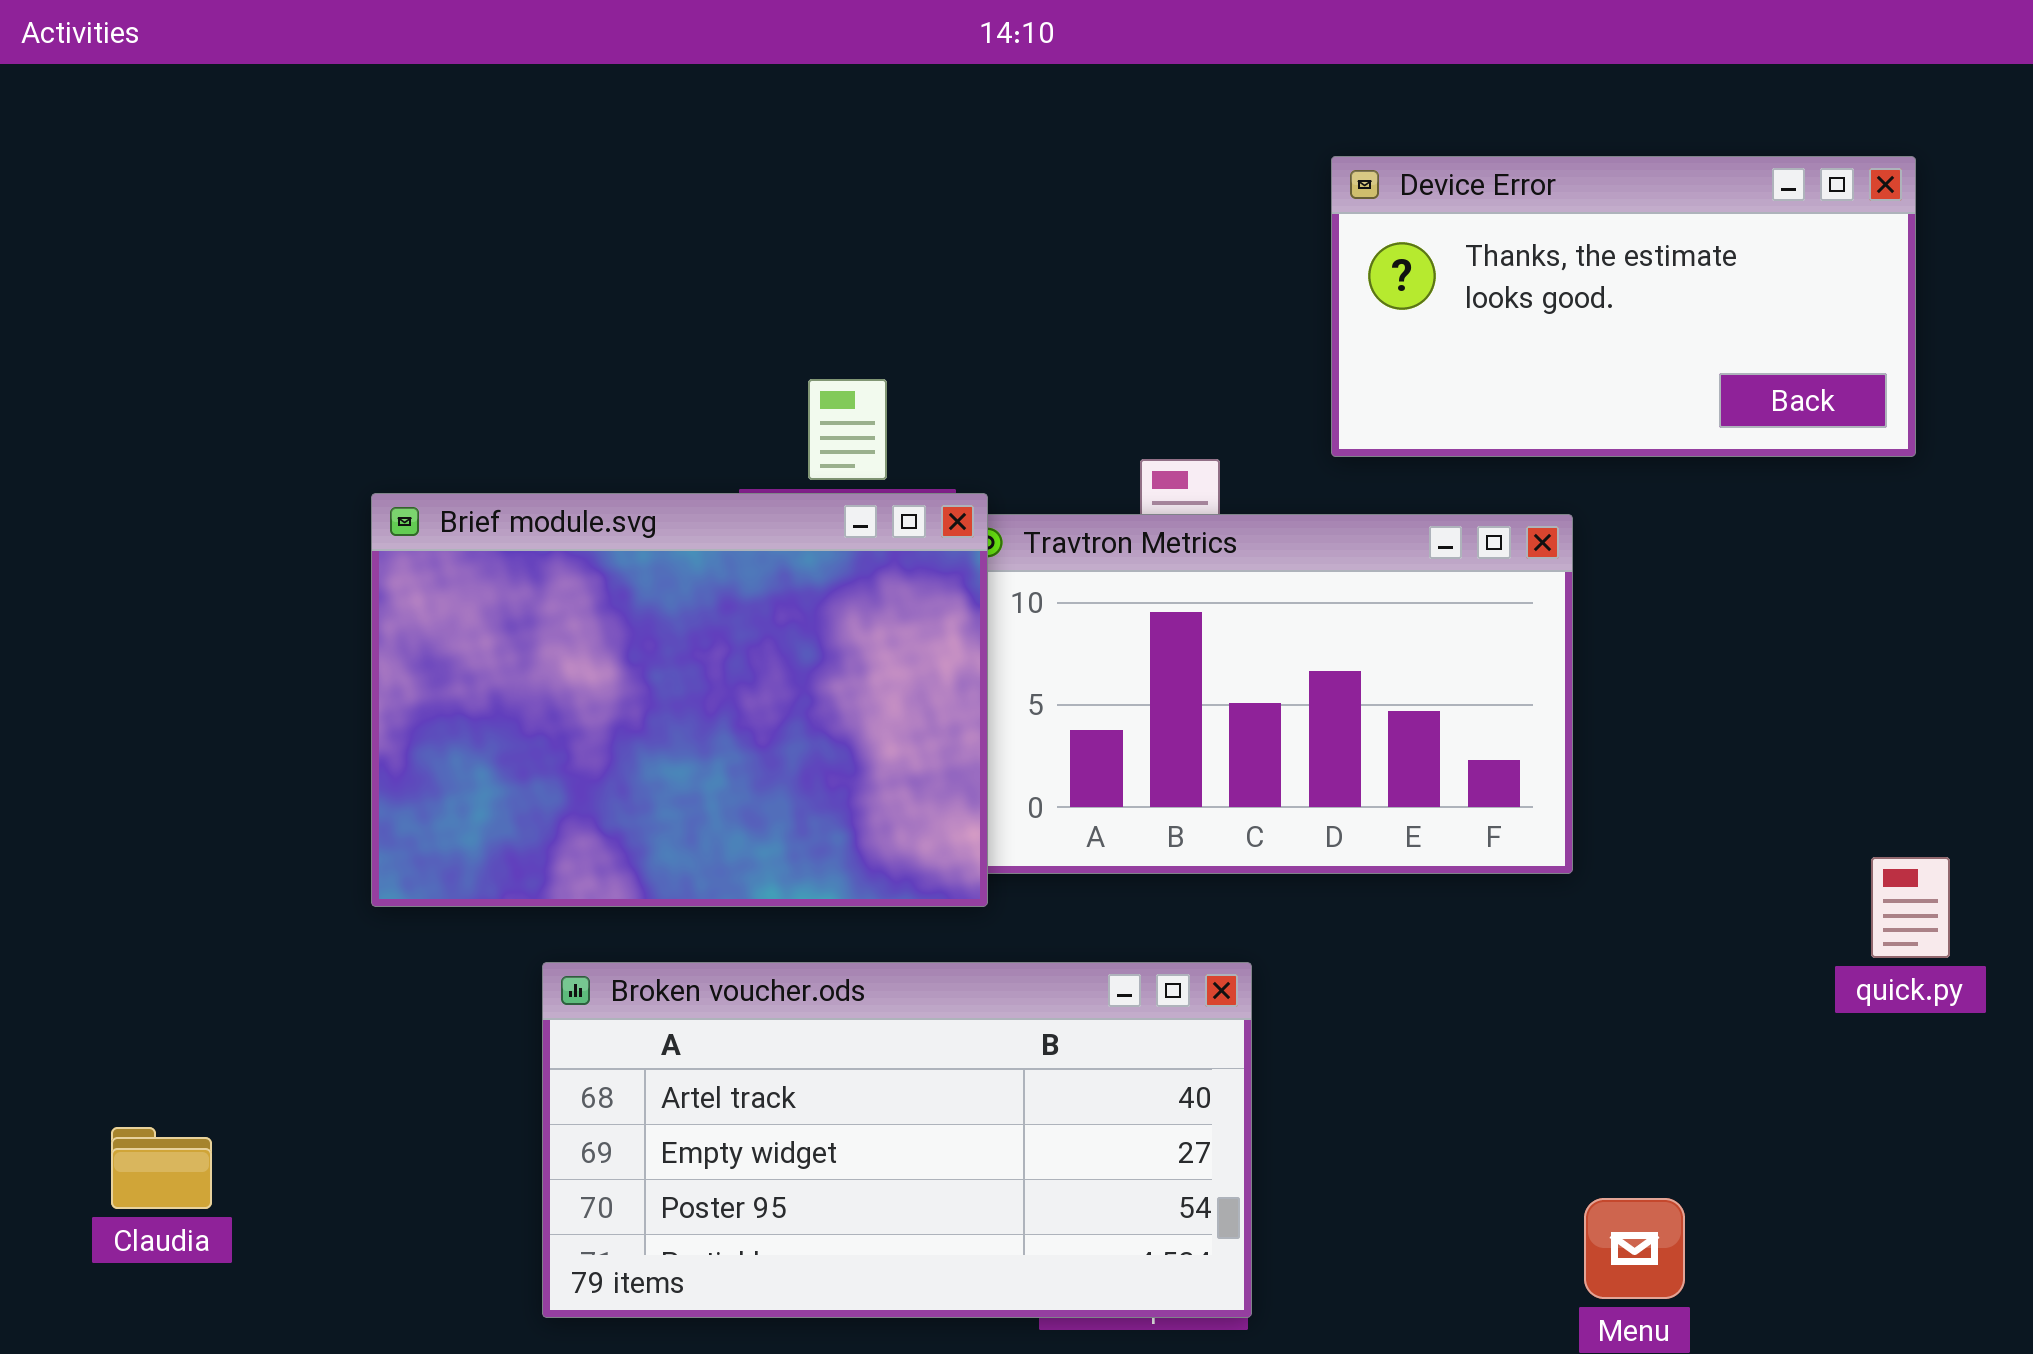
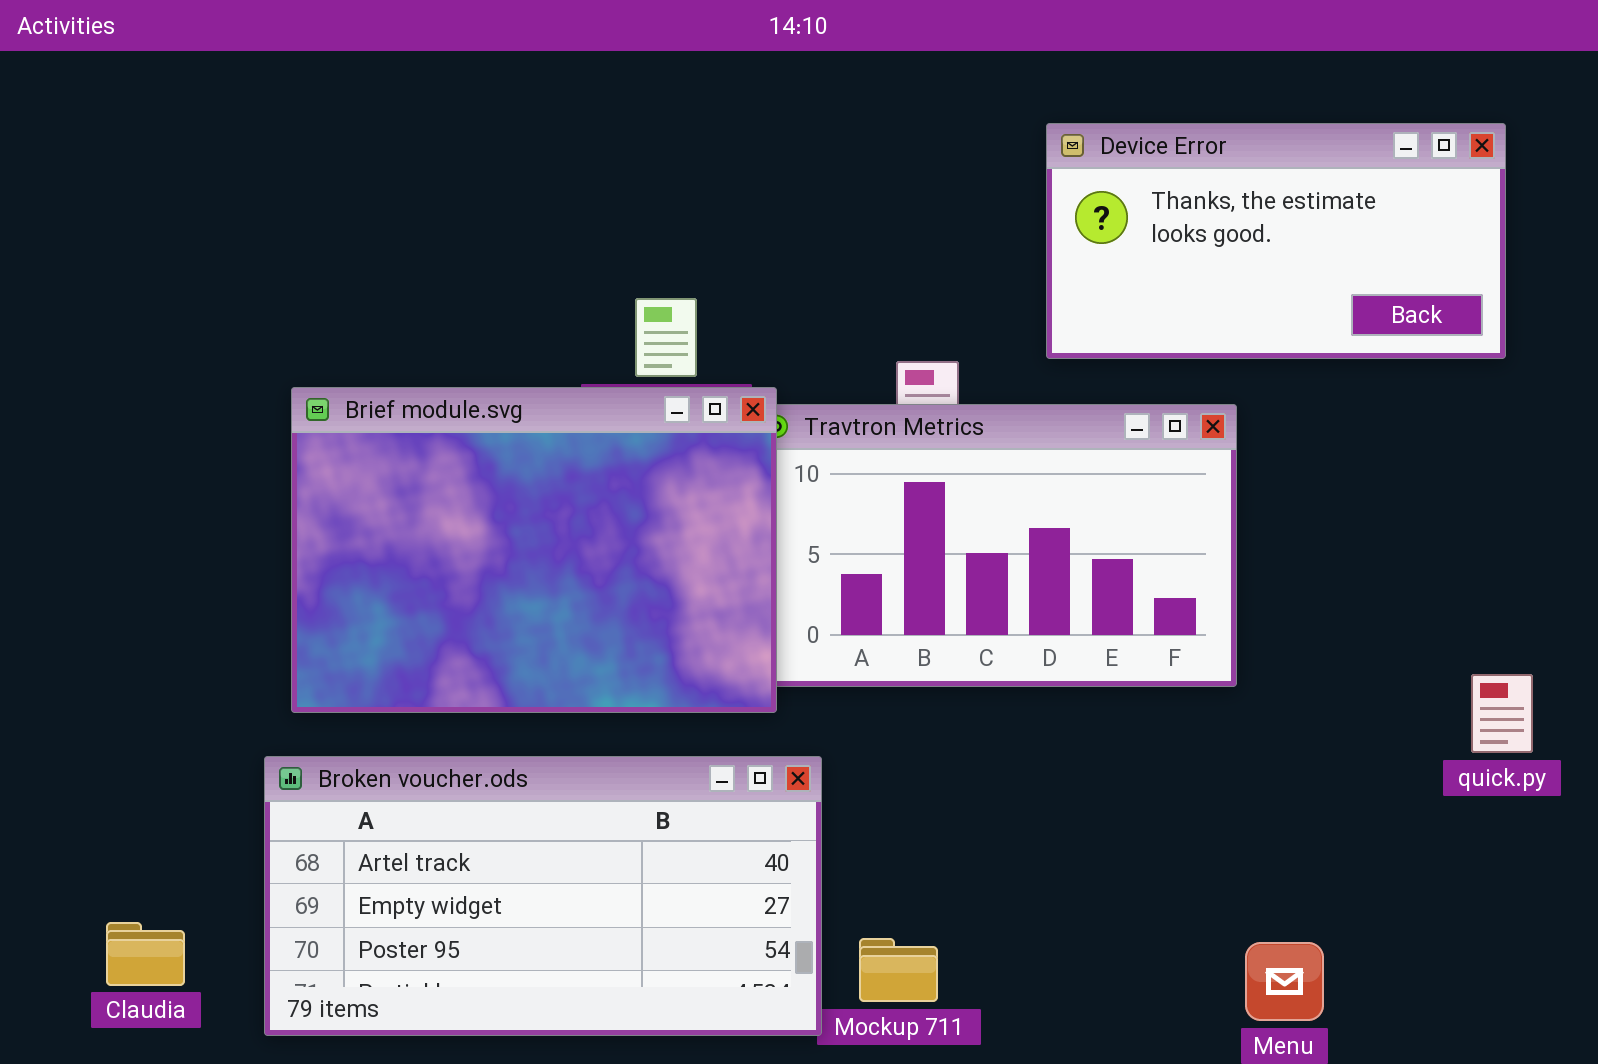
Broken voucher.ods: [542,962,1252,1318] -> [264,756,822,1036], moved
Claudia: [111,1127,212,1209] -> [106,922,185,986], moved

